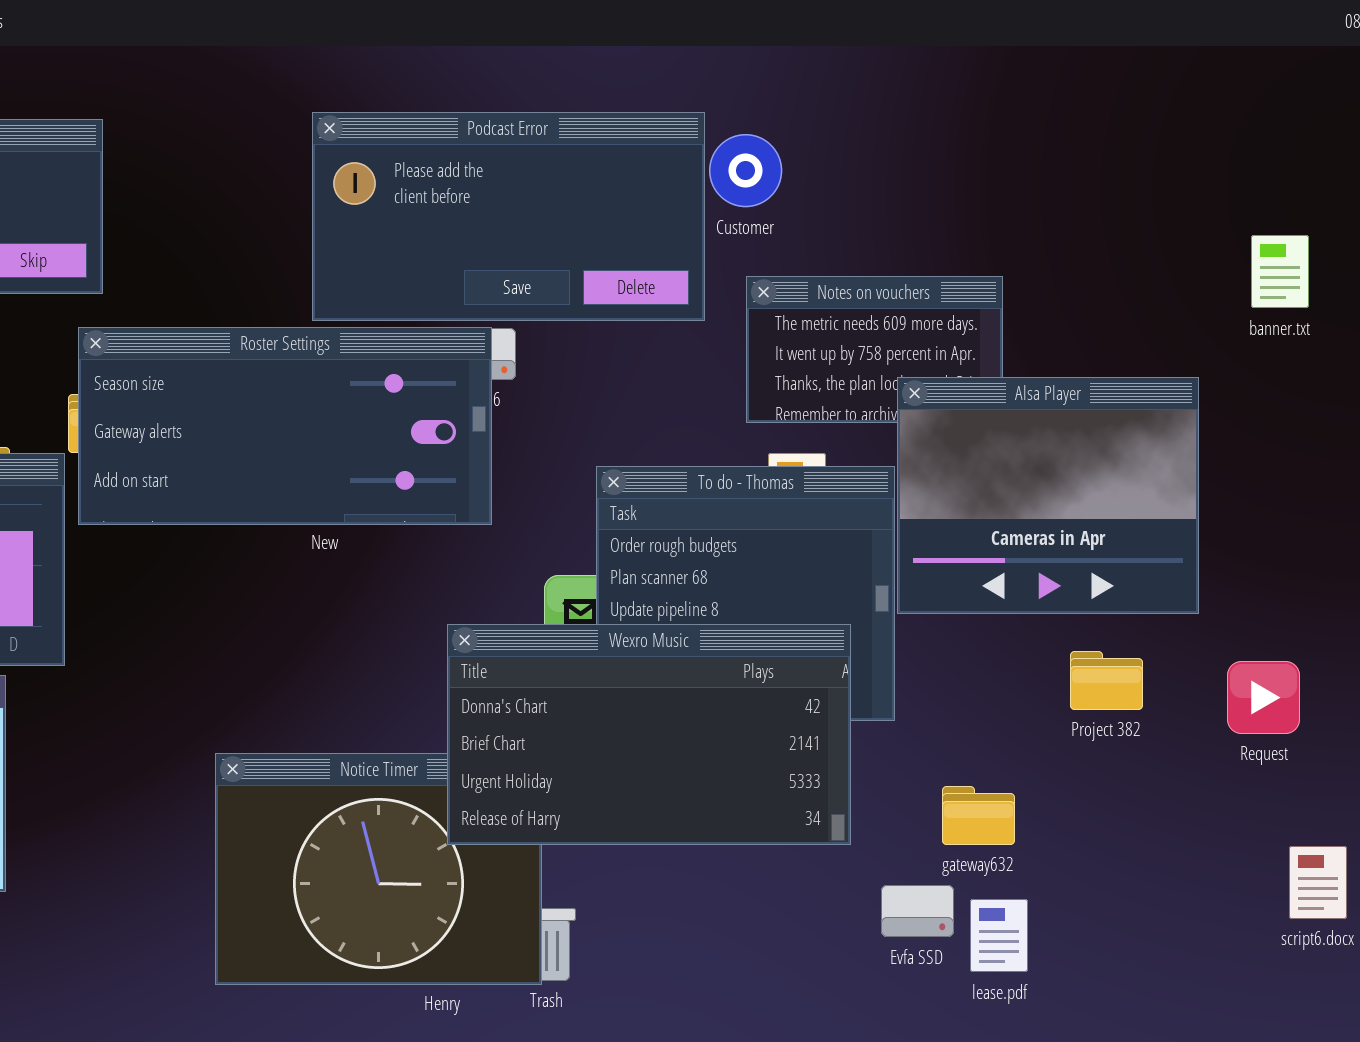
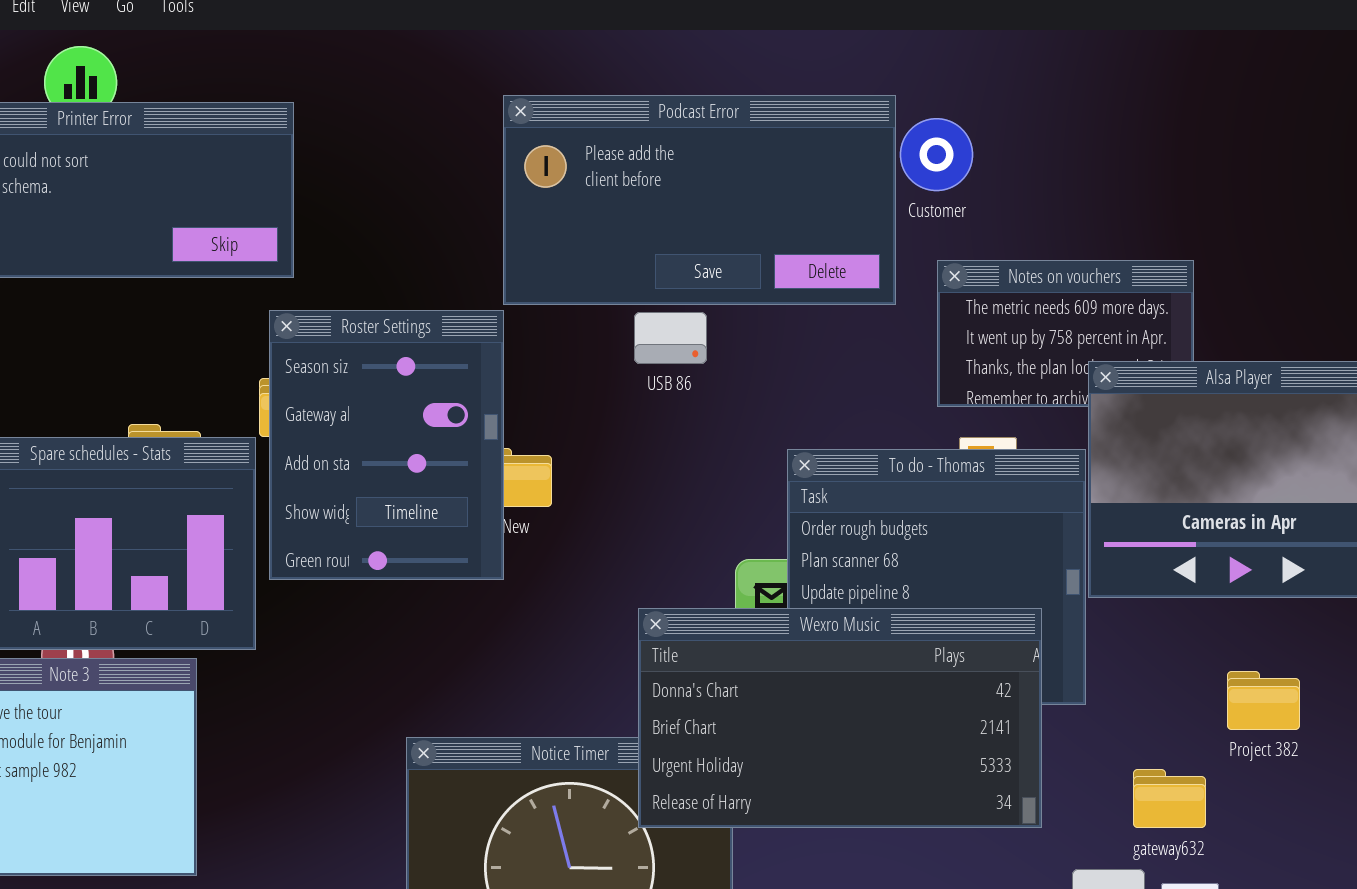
Roster Settings: [78,327,492,525] -> [269,310,504,580], resized
Project 382: [1070,651,1143,710] -> [1227,671,1300,730], moved

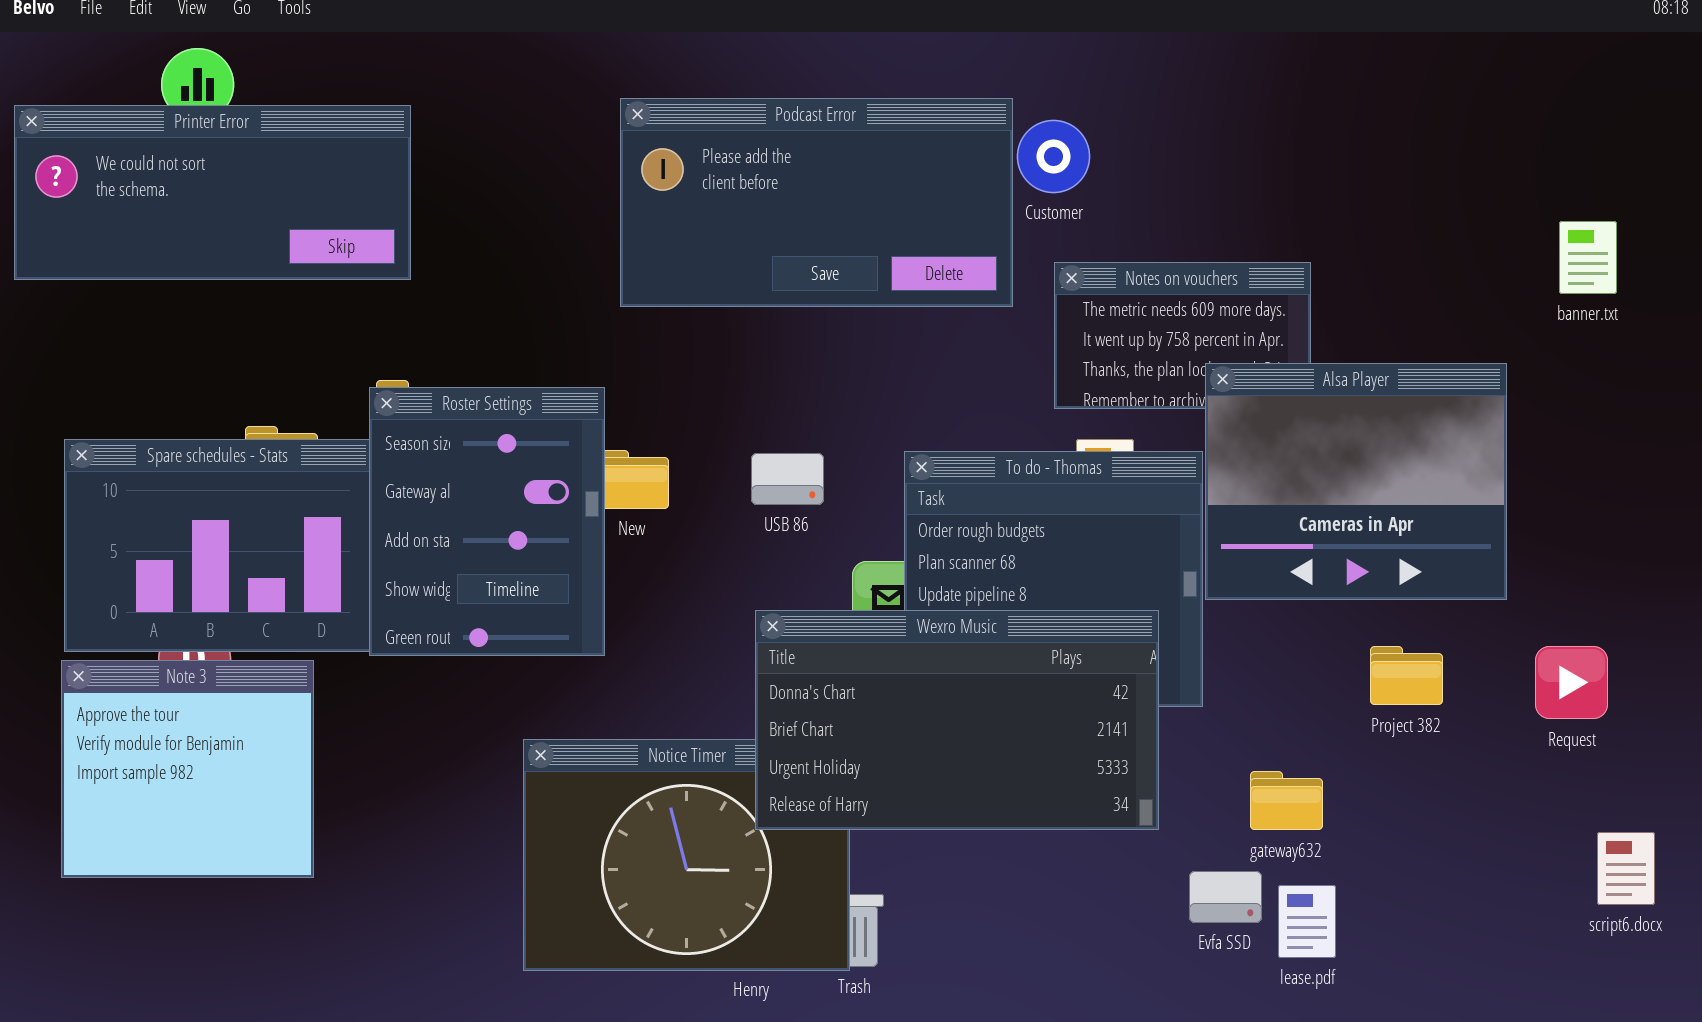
Roster Settings: [269,310,504,580] -> [369,387,605,656], moved
USB 86: [634,312,707,364] -> [751,453,824,505], moved
Project 382: [1227,671,1300,730] -> [1370,646,1443,705], moved

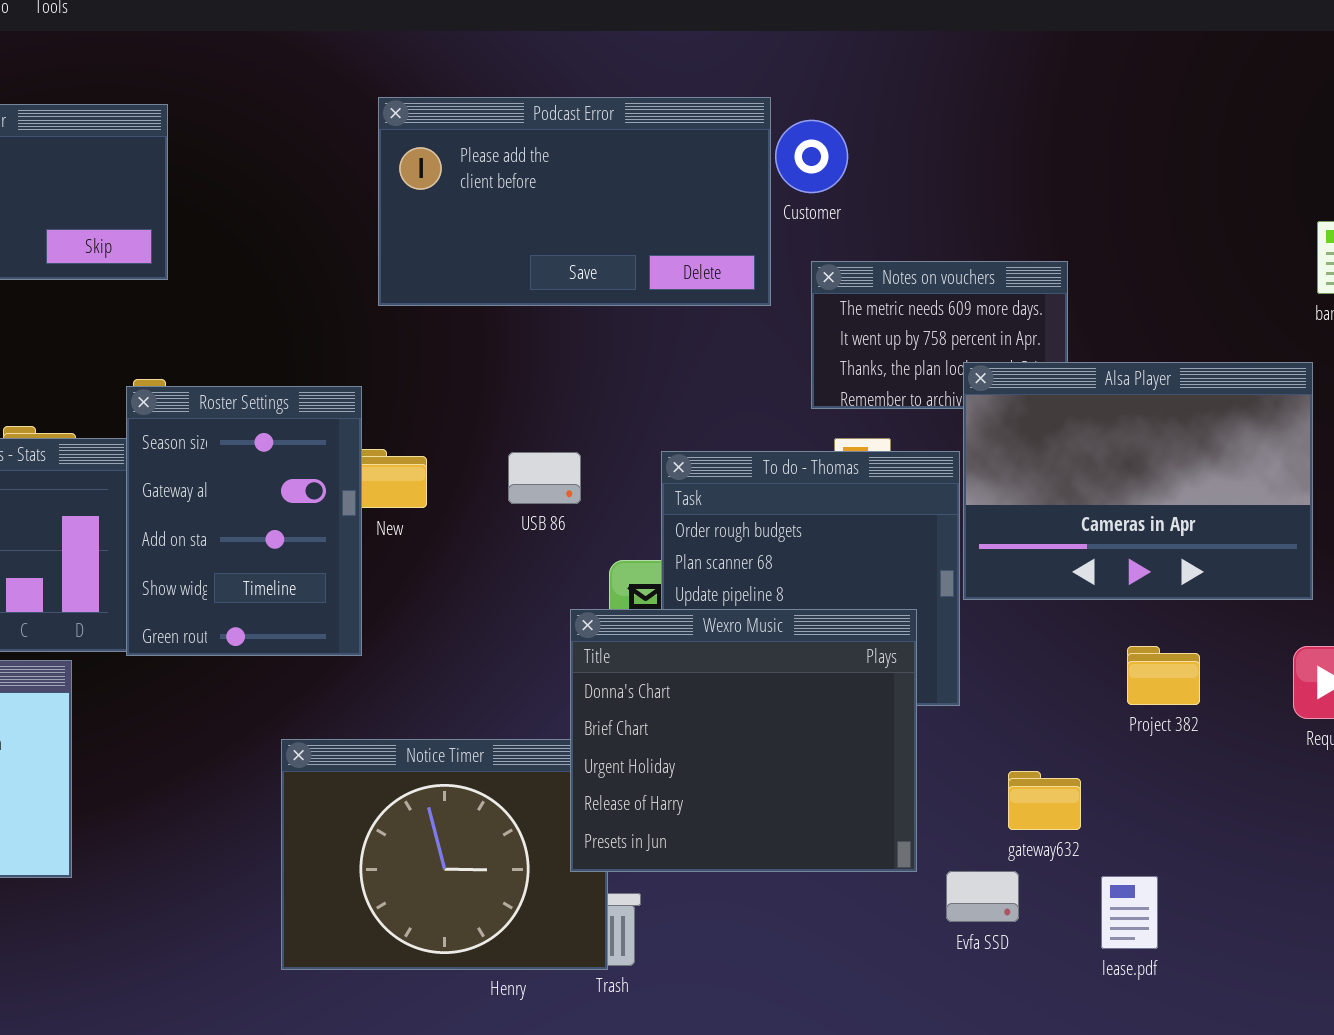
Alsa Player: [1205,363,1507,600] -> [963,362,1313,600], resized
Wexro Music: [755,610,1159,830] -> [570,609,917,872], resized
lease.pdf: [1278,885,1336,958] -> [1101,876,1158,949], moved

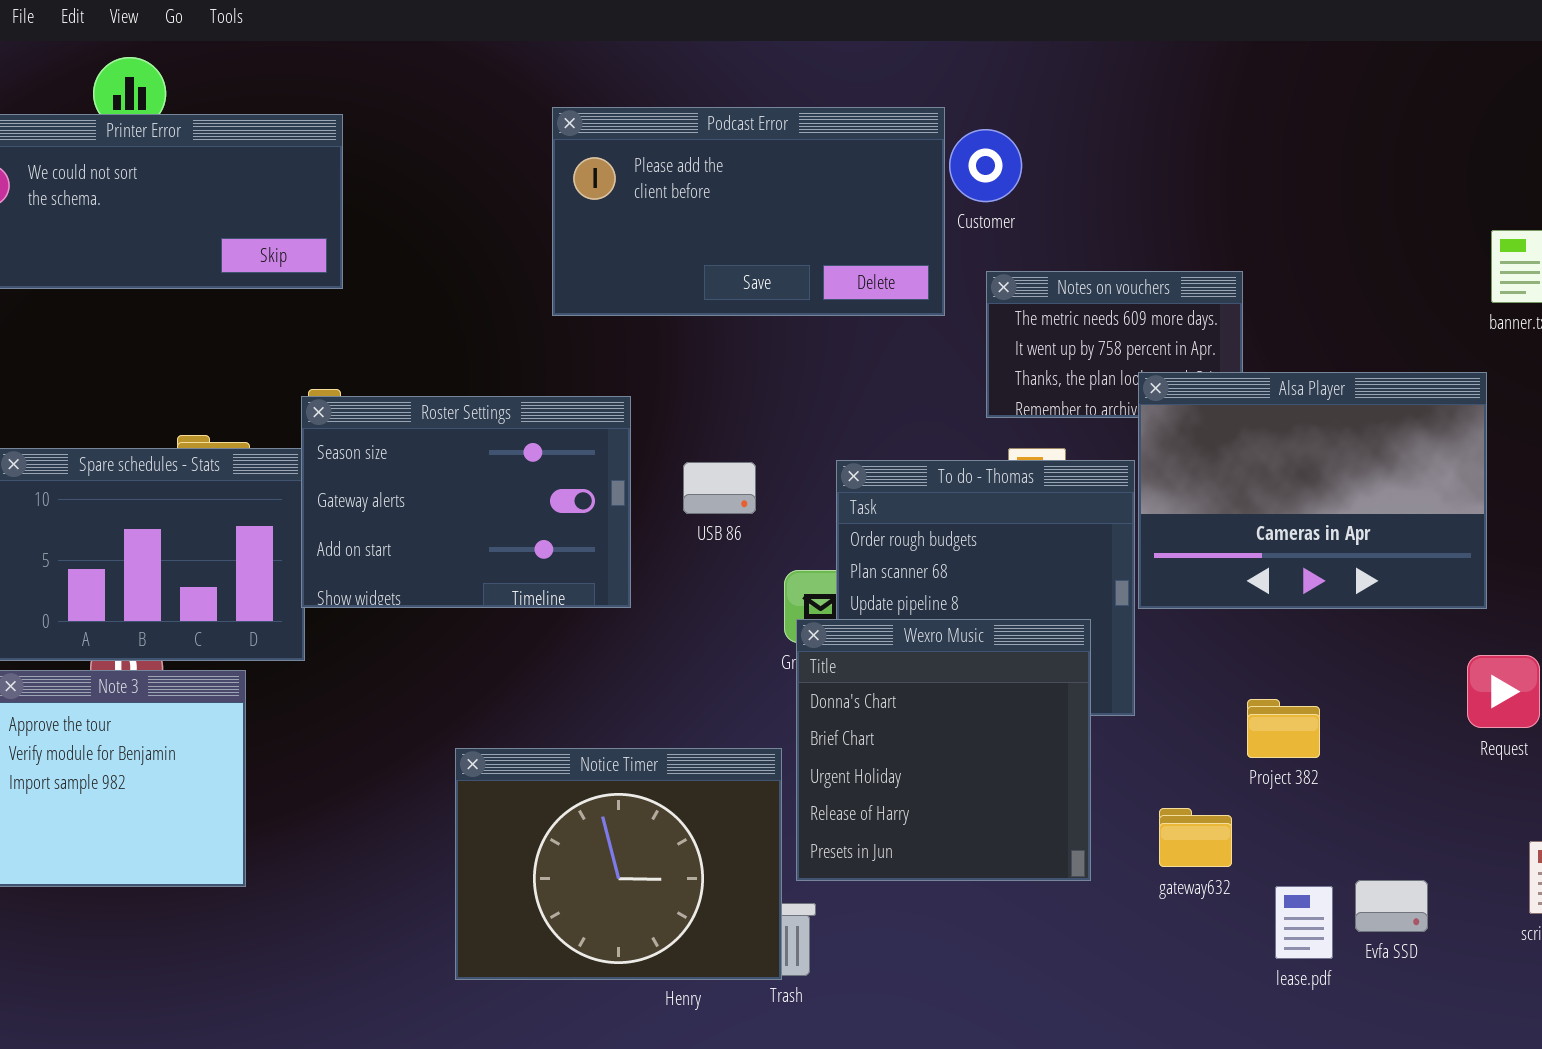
Roster Settings: [126,386,362,656] -> [301,396,631,608], resized
Wexro Music: [570,609,917,872] -> [796,619,1091,881], resized
Project 382: [1127,646,1200,705] -> [1247,699,1320,758], moved
gateway632: [1008,771,1081,830] -> [1159,808,1232,867], moved
Evfa SSD: [946,871,1019,922] -> [1355,880,1428,932], moved

